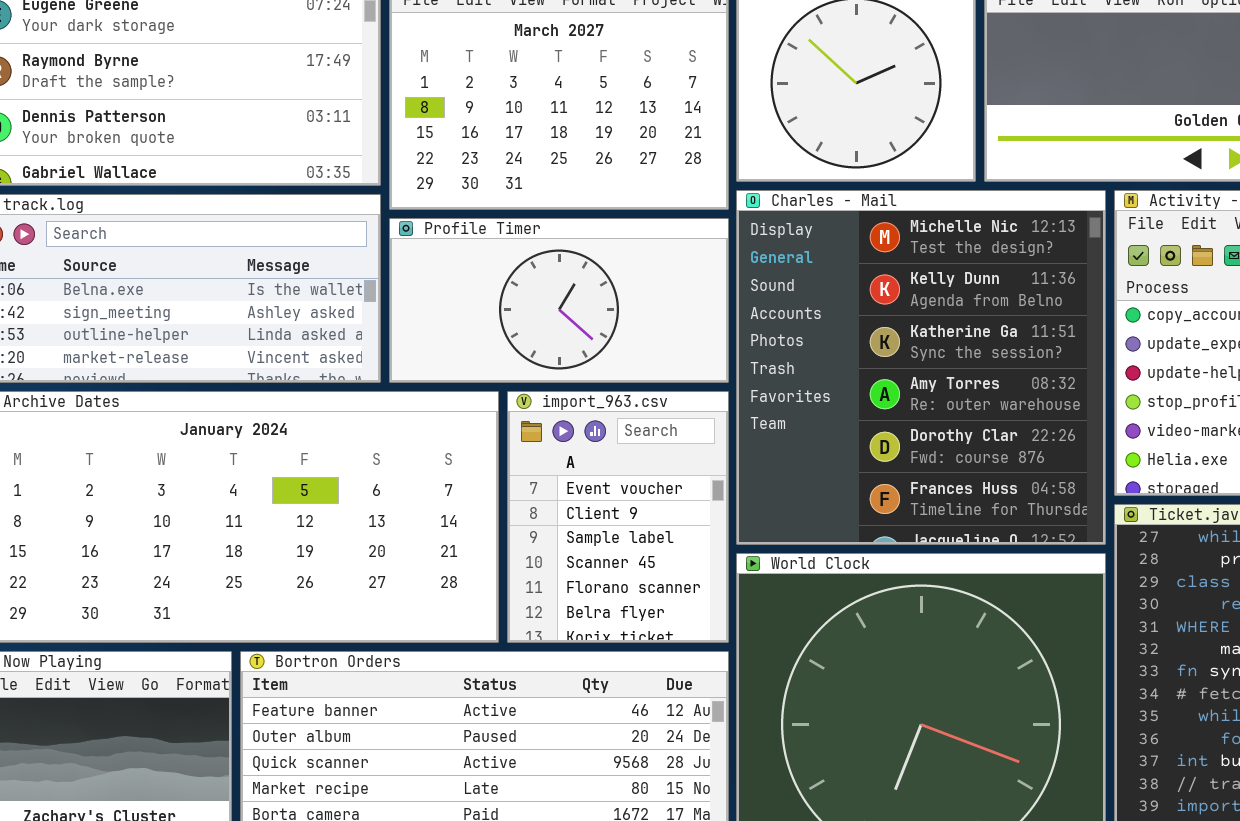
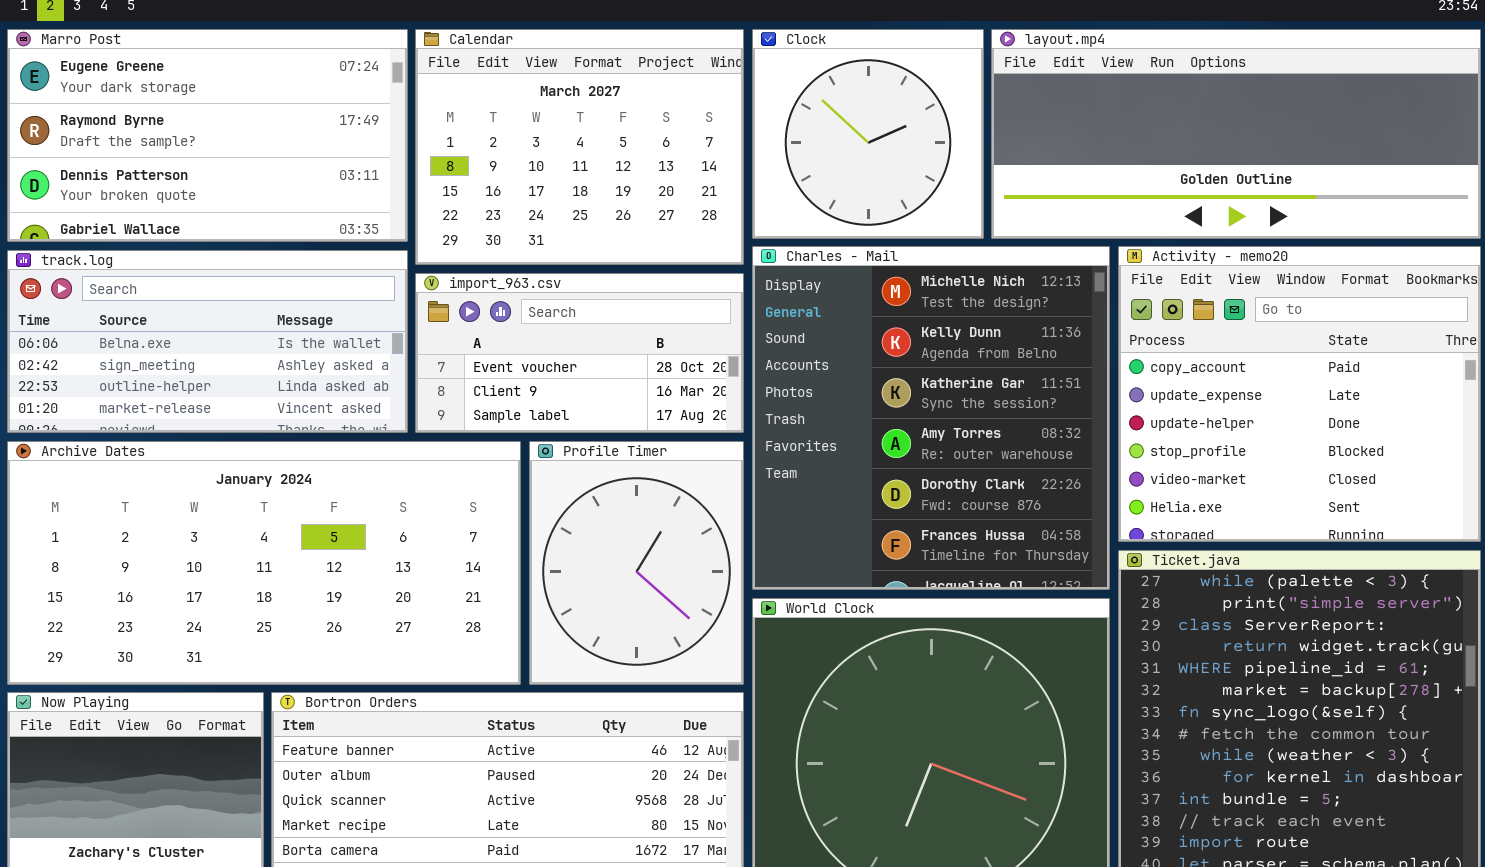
Profile Timer: [389,218,729,383] -> [529,441,744,685], moved, resized
import_963.csv: [507,391,729,643] -> [415,273,744,433], moved, resized

